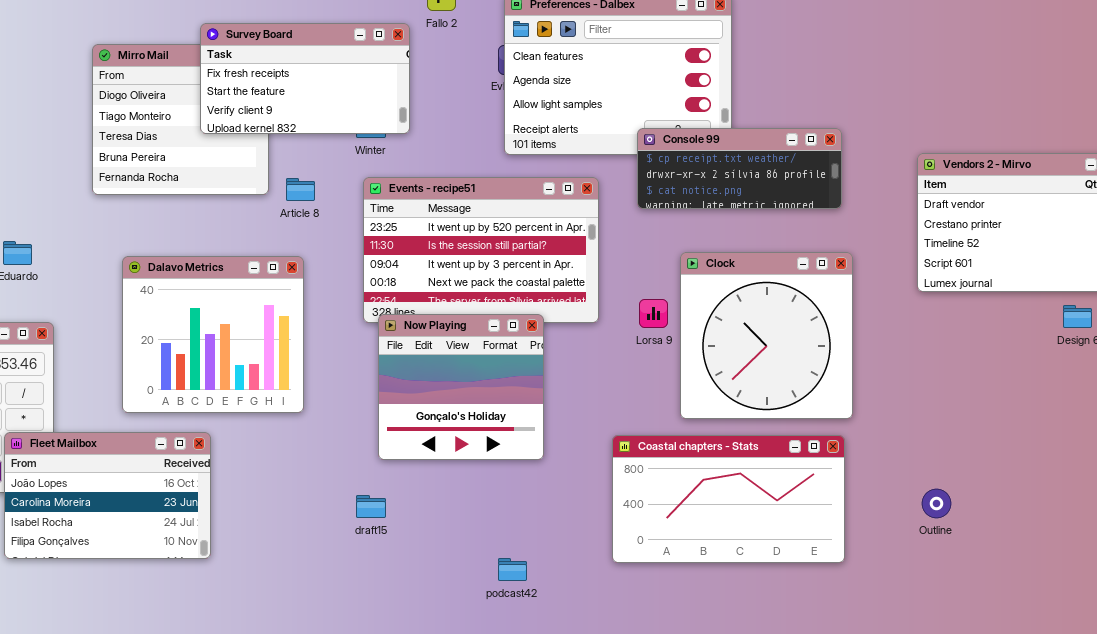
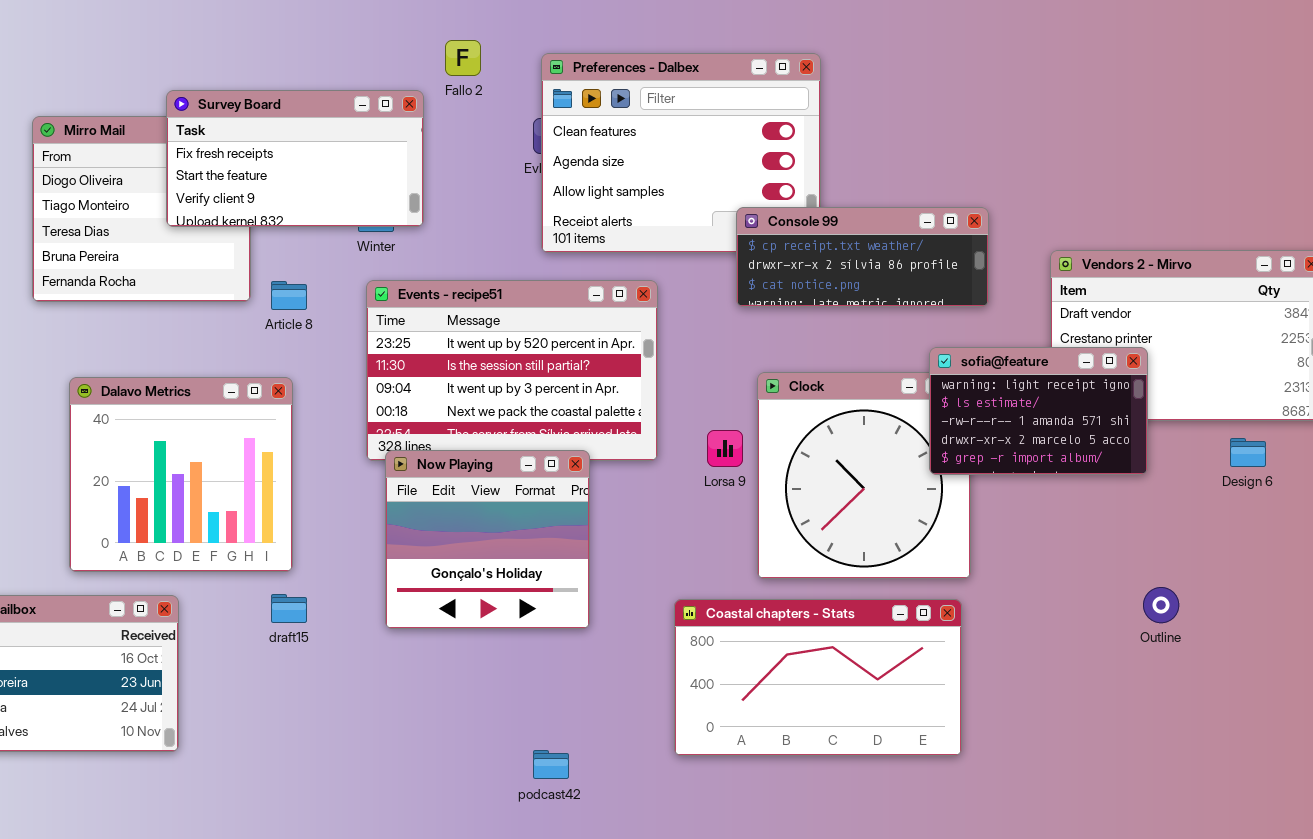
Console 99: [637,128,842,209] -> [736,207,989,307], moved
sofia@feature: none -> [929,347,1148,475], opened
Outline: [922,489,951,518] -> [1143,587,1179,623], moved
draft15: [356,495,386,518] -> [271,594,307,623], moved

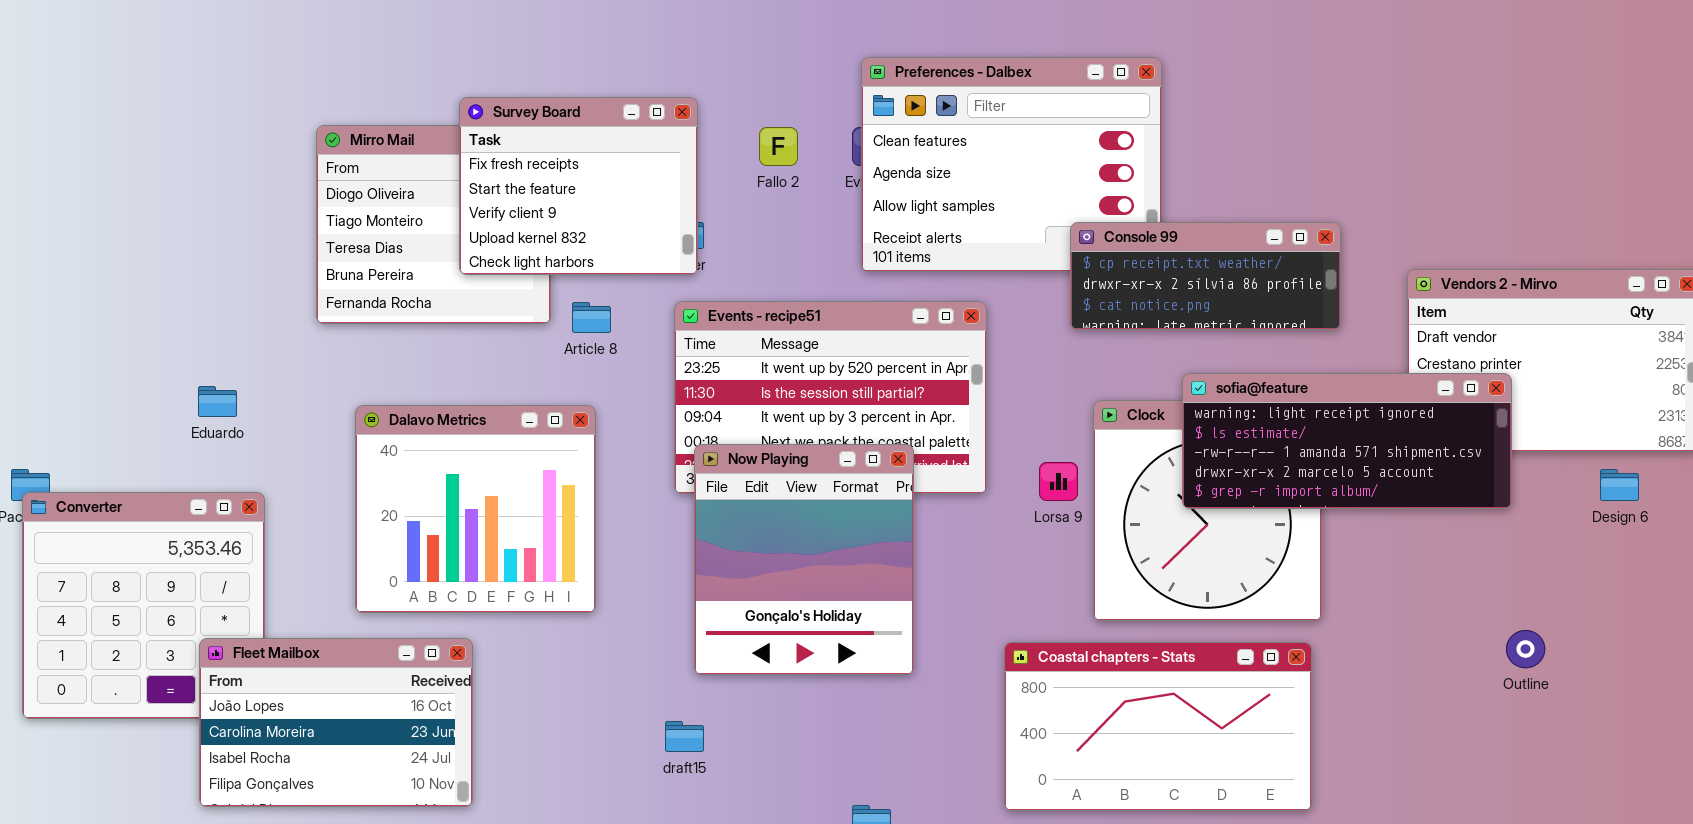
Fallo 2: [445,40,481,76] -> [759,127,798,166], moved
Survey Board: [166,90,424,227] -> [459,97,698,275], resized
sofia@feature: [929,347,1148,475] -> [1182,373,1512,509], resized
Now Playing: [385,450,590,629] -> [694,444,914,675], resized
draft15: [271,594,307,623] -> [665,721,704,752], moved

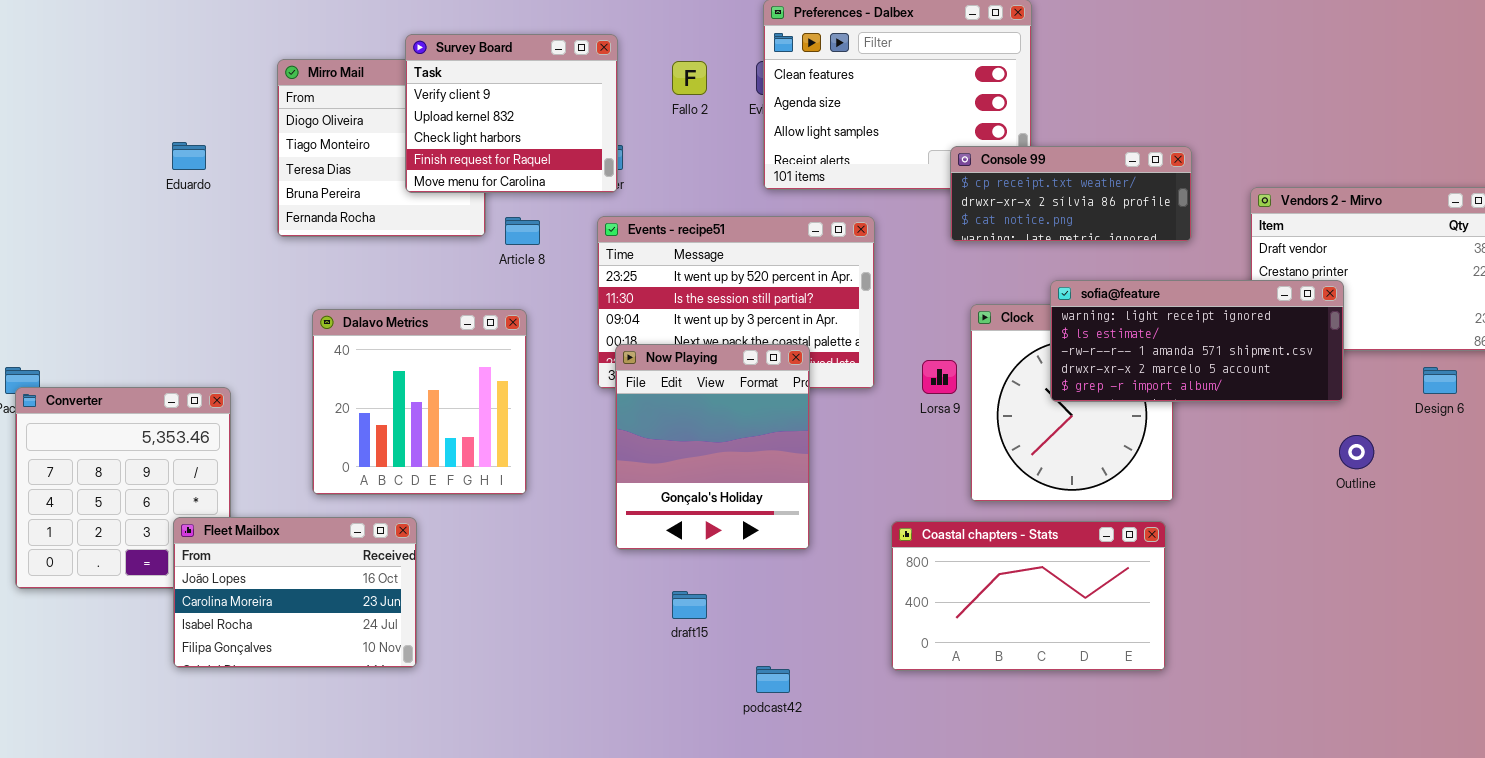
Survey Board: [459,97,698,275] -> [405,34,618,193], scrolled down 2 rows
Eduardo: [198,386,237,417] -> [172,142,206,170], moved
Outline: [1506,630,1545,668] -> [1339,435,1374,469], moved
draft15: [665,721,704,752] -> [672,591,707,619], moved

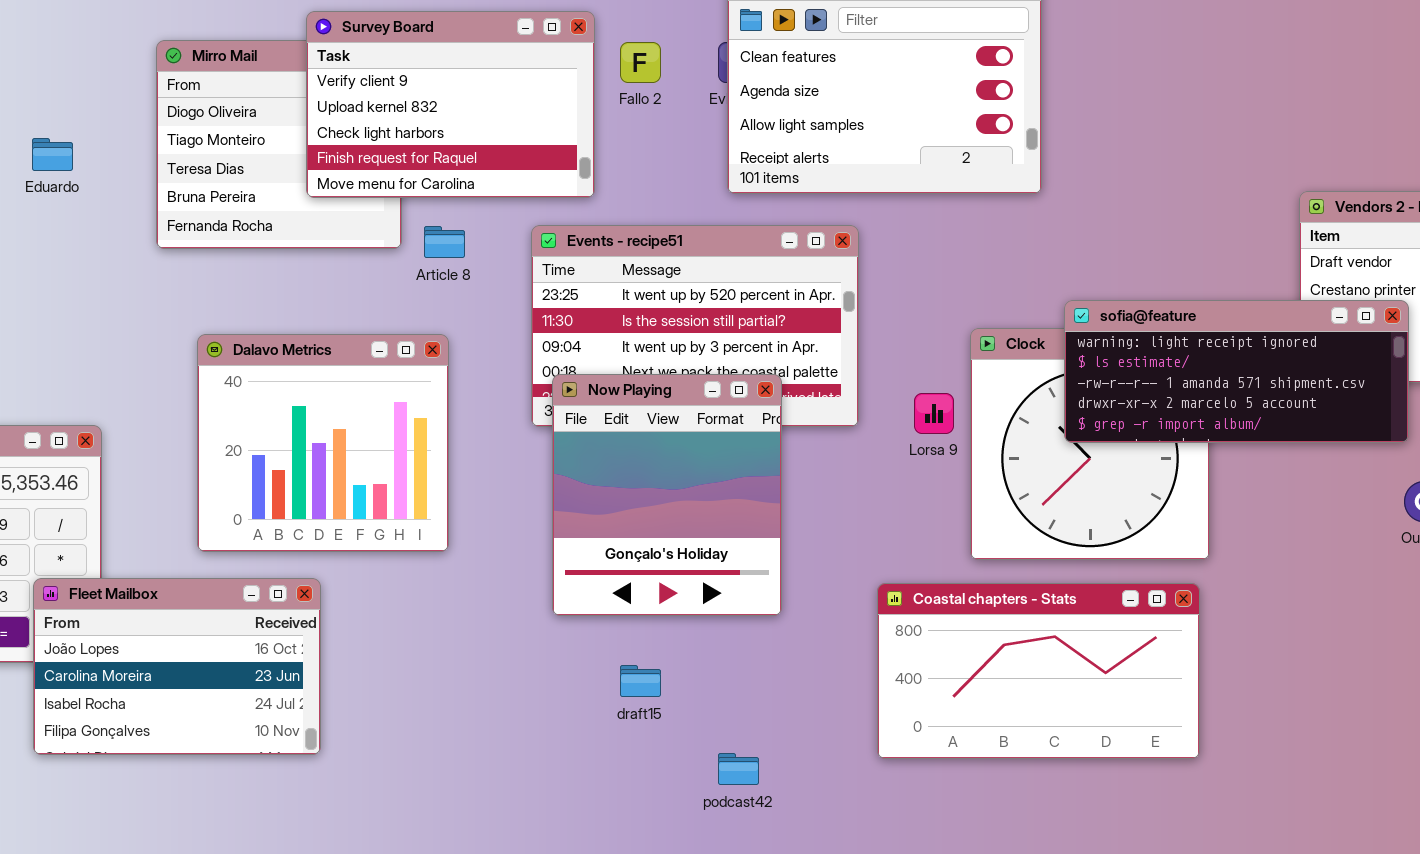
Survey Board: [405,34,618,193] -> [306,11,595,198], resized
Console 99: [950,146,1192,242] -> none, closed

